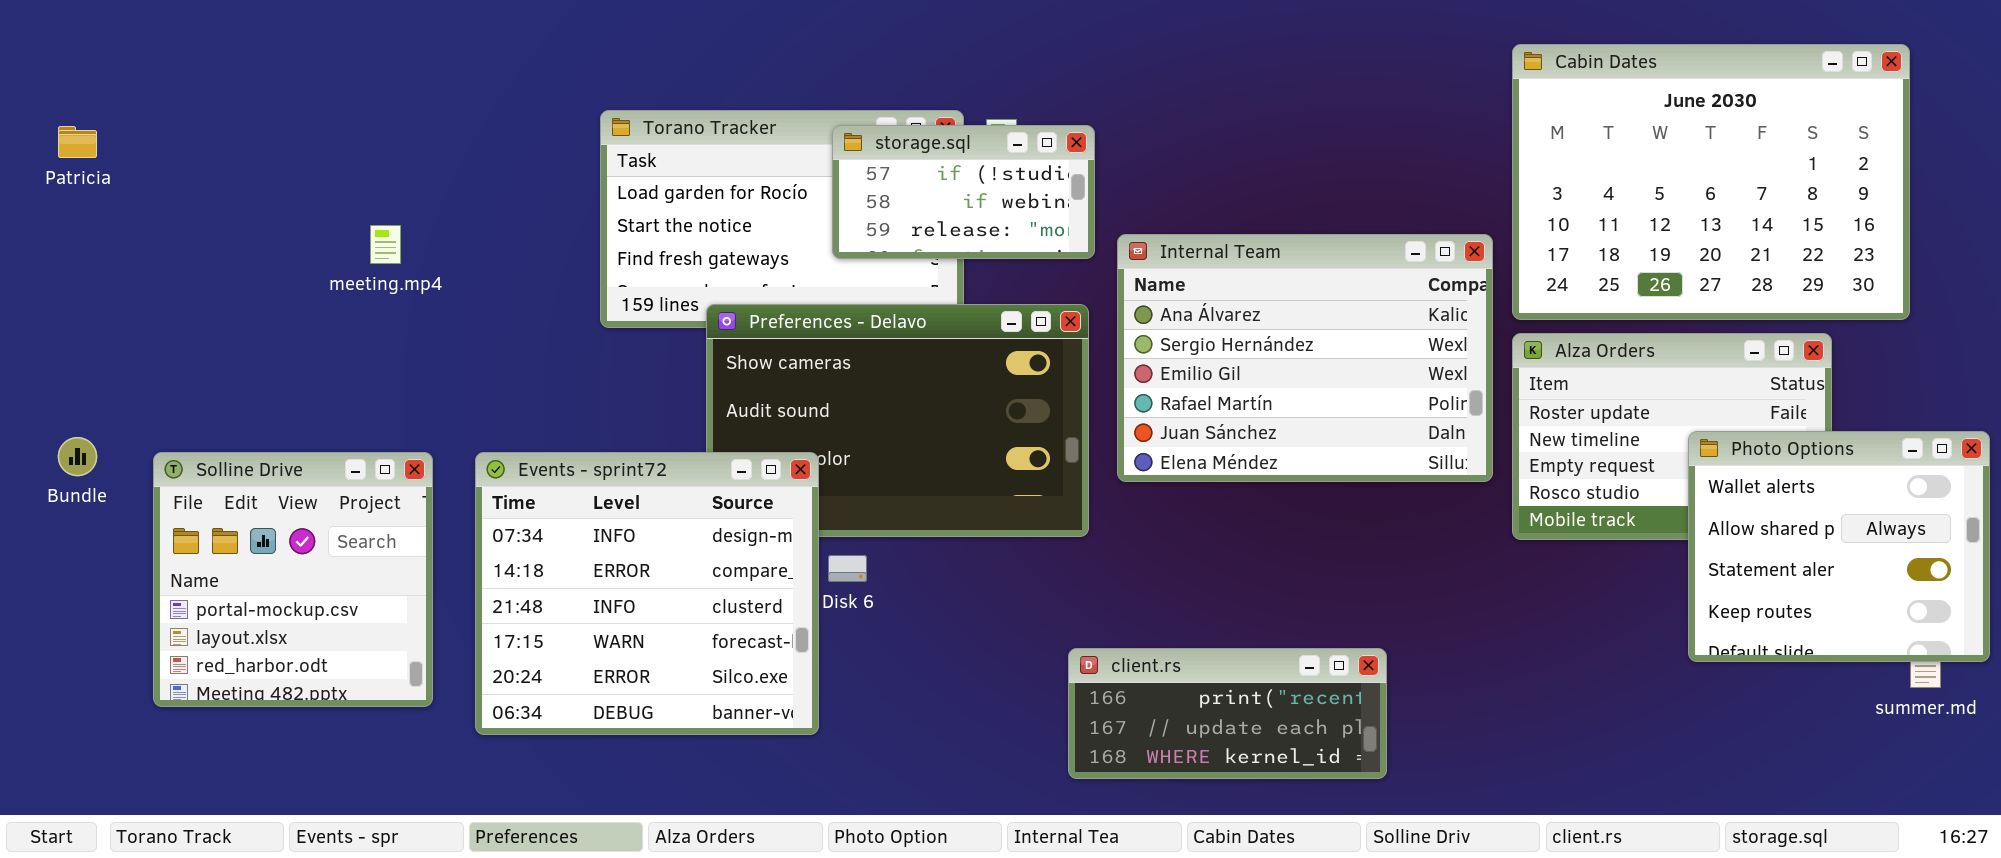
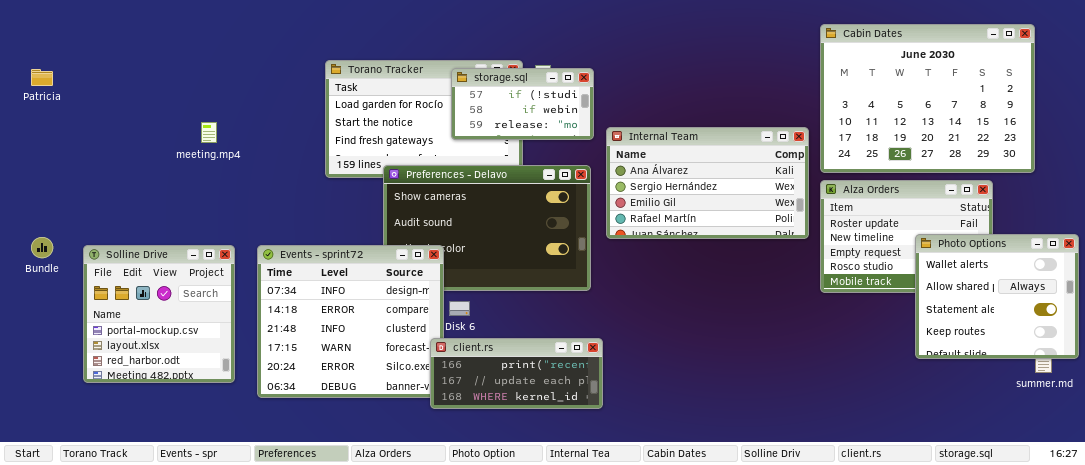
Internal Team: [1117,234,1493,482] -> [606,127,809,239], resized
client.rs: [1068,648,1387,779] -> [430,338,603,409], moved

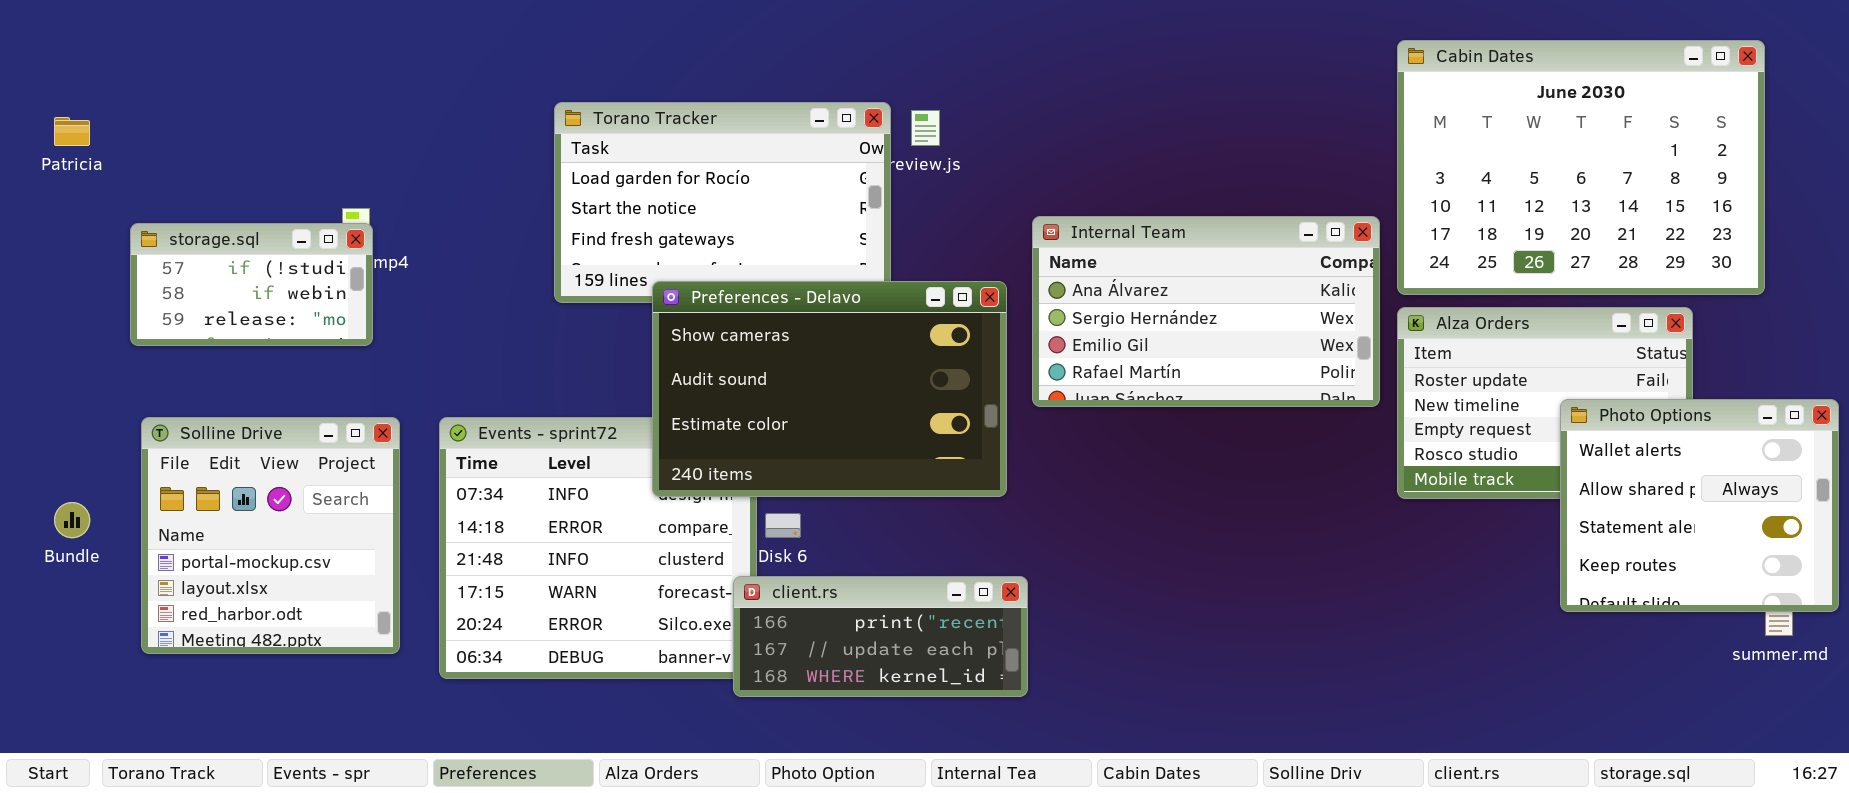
storage.sql: [451,68,594,140] -> [130,223,373,346], moved
Preferences - Delavo: [383,165,591,291] -> [652,281,1007,497], raised
Bundle: [31,237,53,258] -> [54,502,90,538], moved

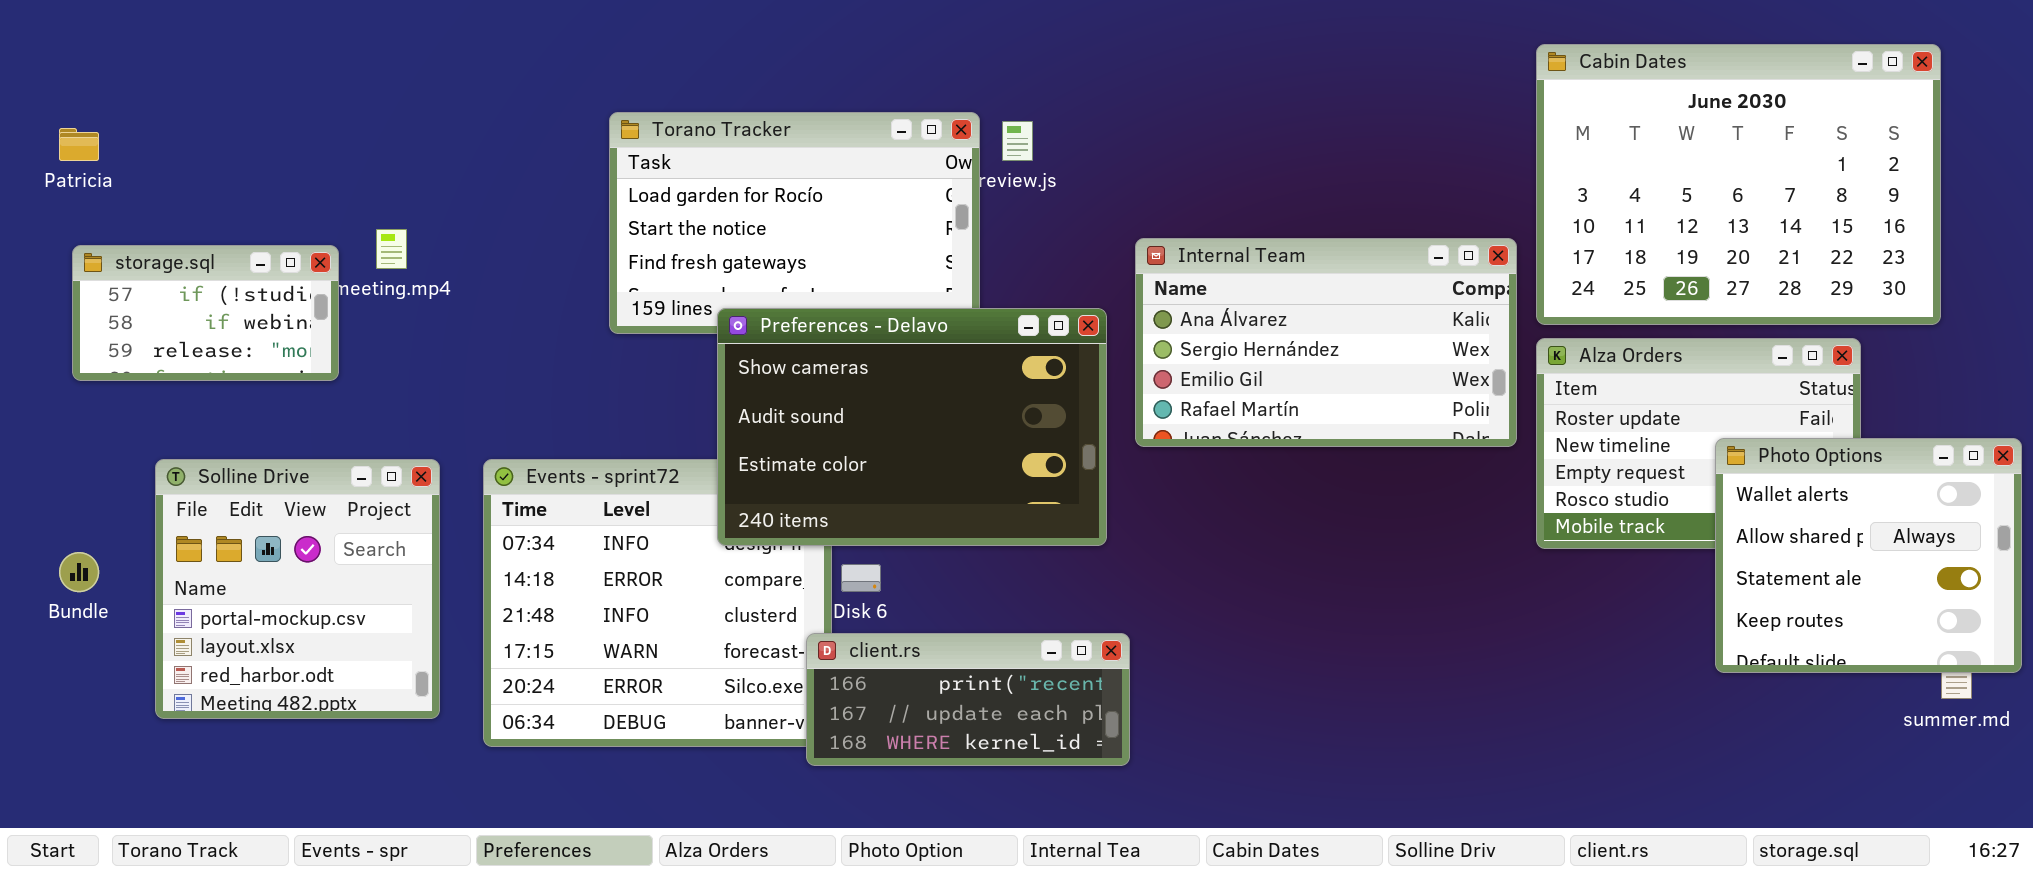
storage.sql: [130,223,373,346] -> [72,245,339,381], moved

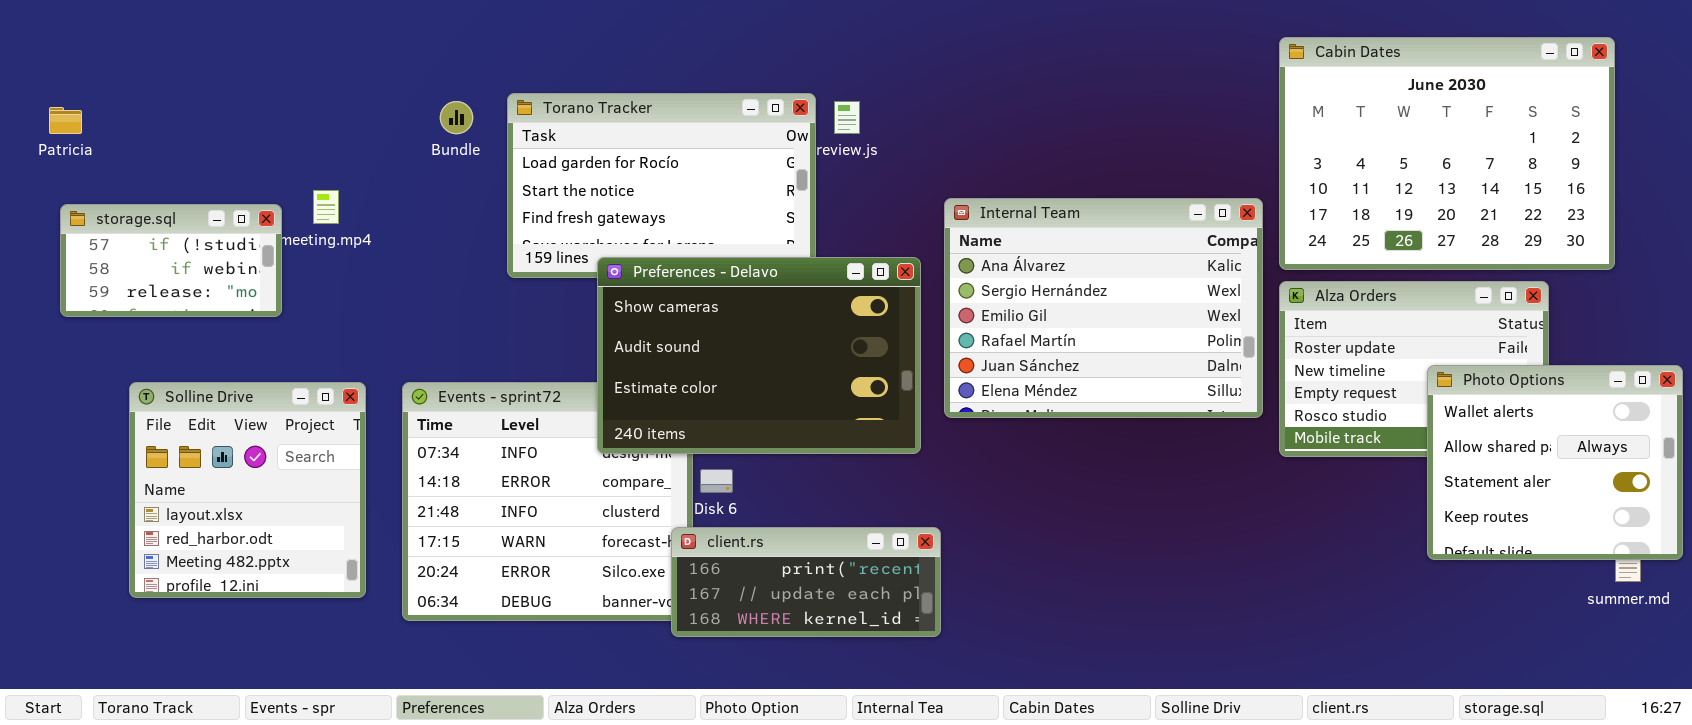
Internal Team: [1135,238,1517,447] -> [944,198,1263,418], resized
Solline Drive: [155,459,440,719] -> [129,382,366,598], scrolled down 1 row
Bundle: [59,552,99,592] -> [440,101,473,134], moved

